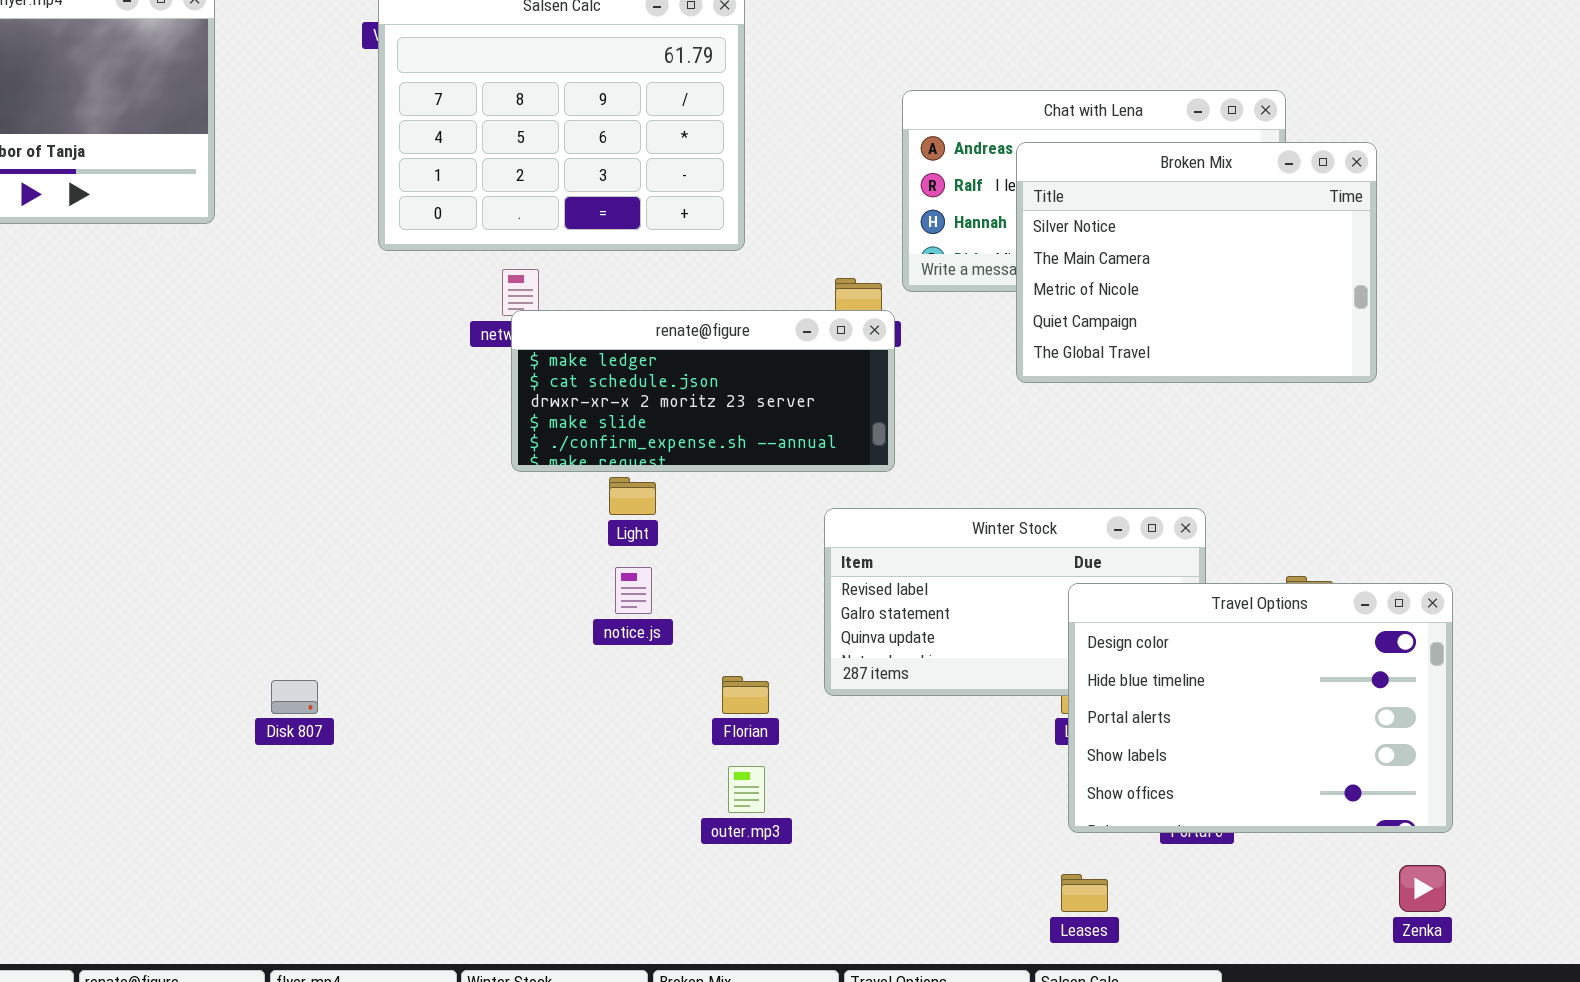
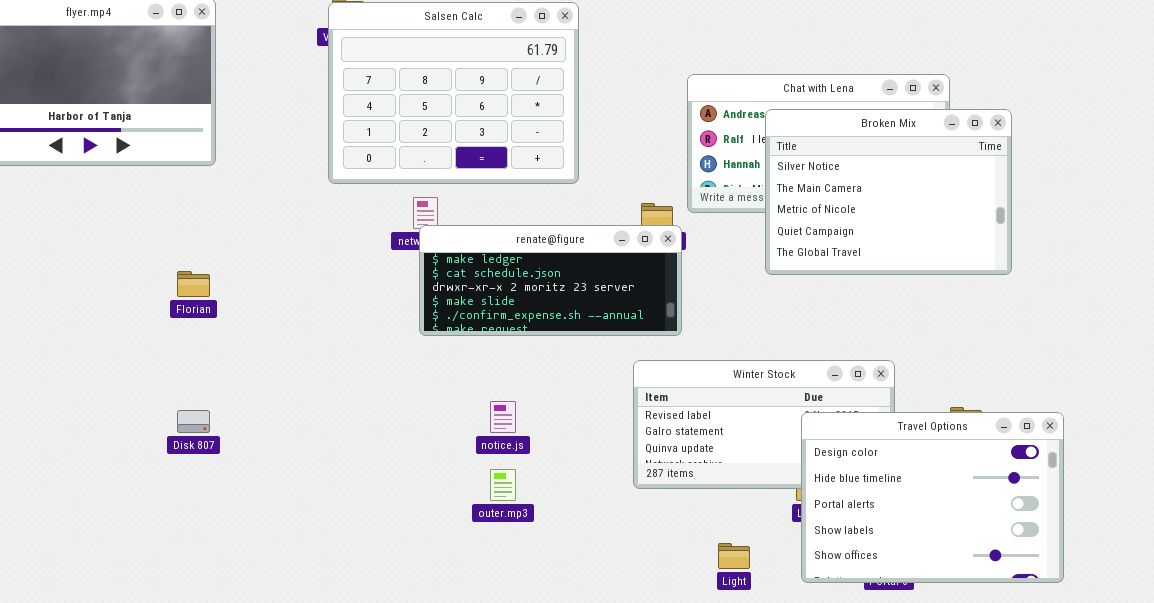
Light: [609,477,656,515] -> [718,543,750,569], moved
Florian: [722,676,769,714] -> [177,271,210,297], moved
Disk 807: [271,680,318,714] -> [177,410,210,433], moved
outer.mp3: [728,766,765,813] -> [490,469,516,501], moved

